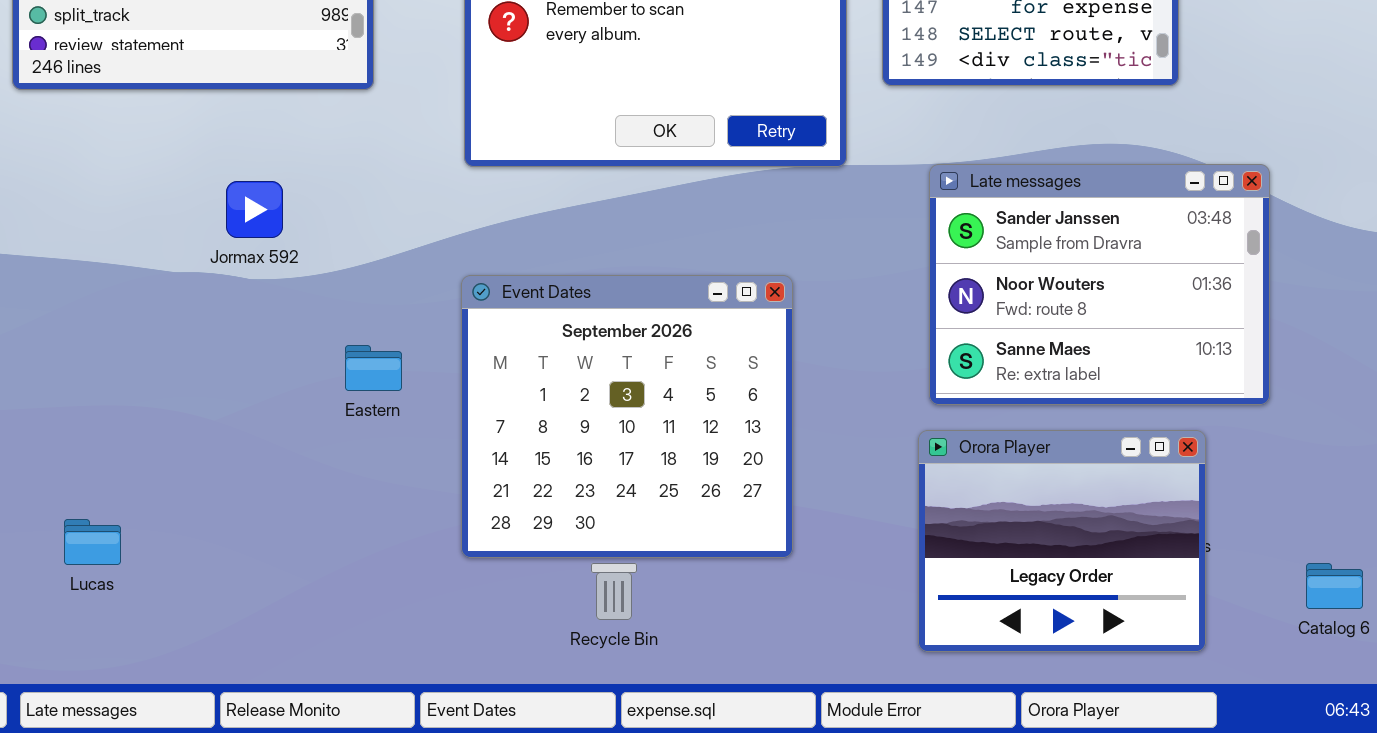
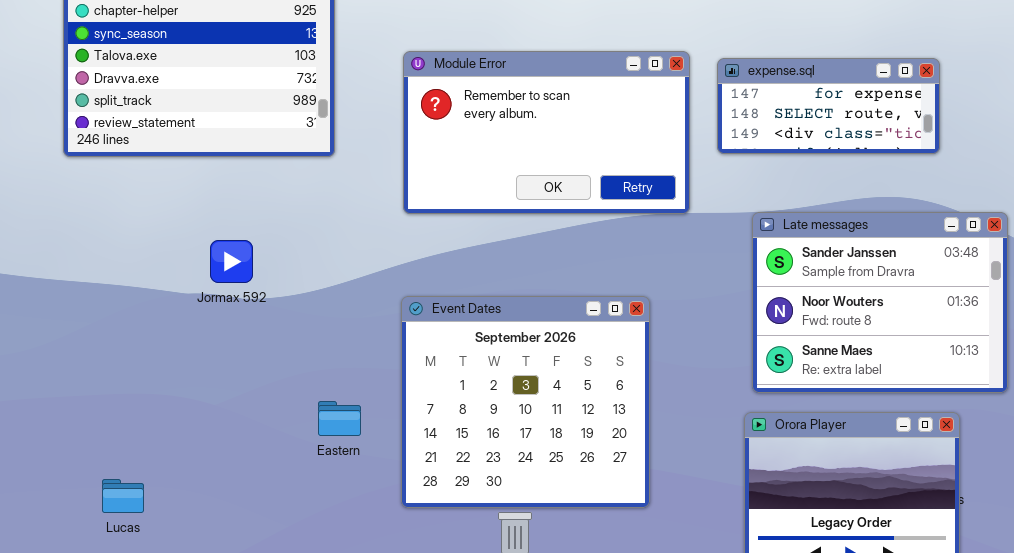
Jormax 592: [226,181,283,238] -> [210,240,253,283], moved
Eastern: [345,345,402,391] -> [318,401,361,436], moved

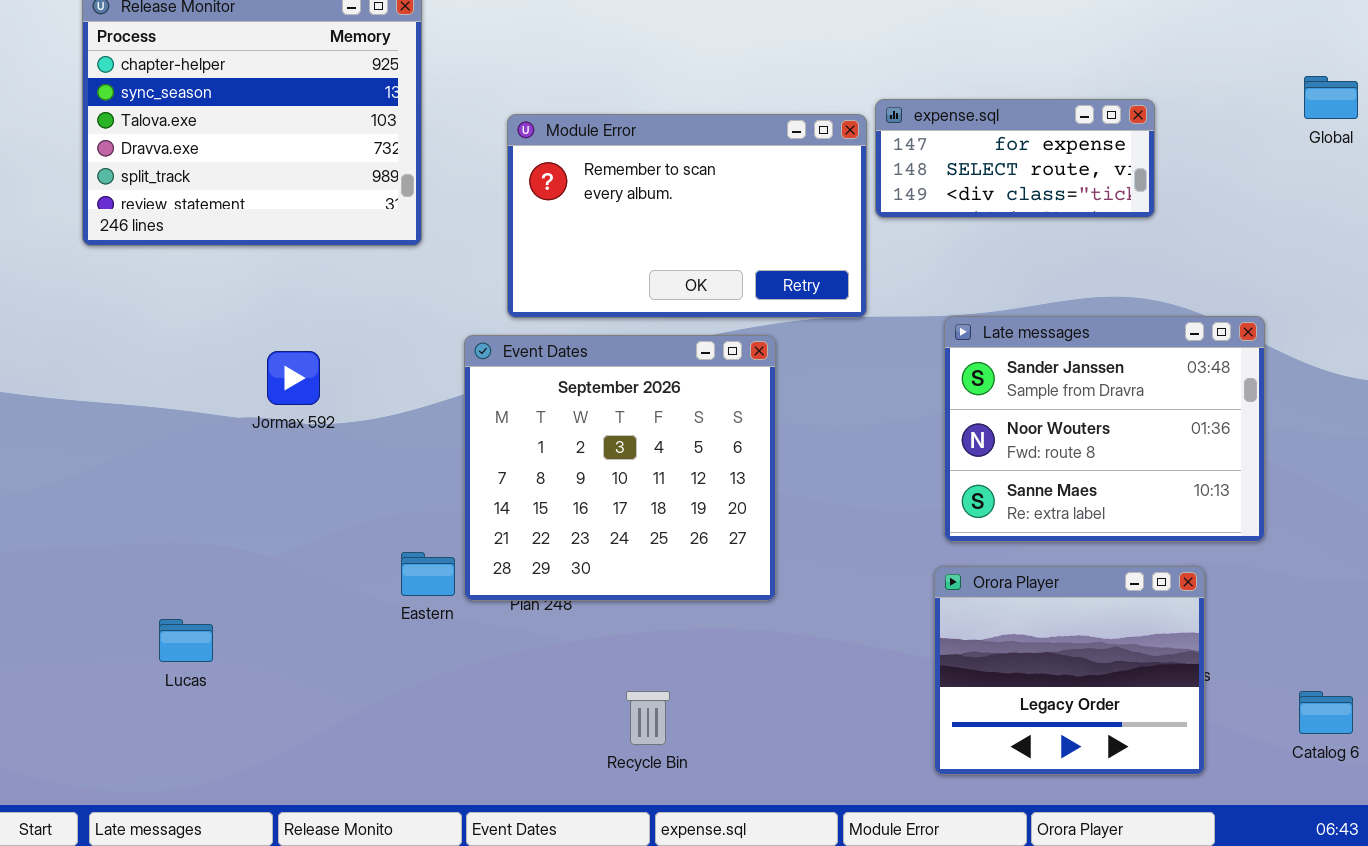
expense.sql: [717,58,940,154] -> [875,99,1155,218], moved
Event Dates: [401,296,650,508] -> [464,335,776,601], moved
Lucas: [102,479,144,513] -> [159,619,213,662], moved

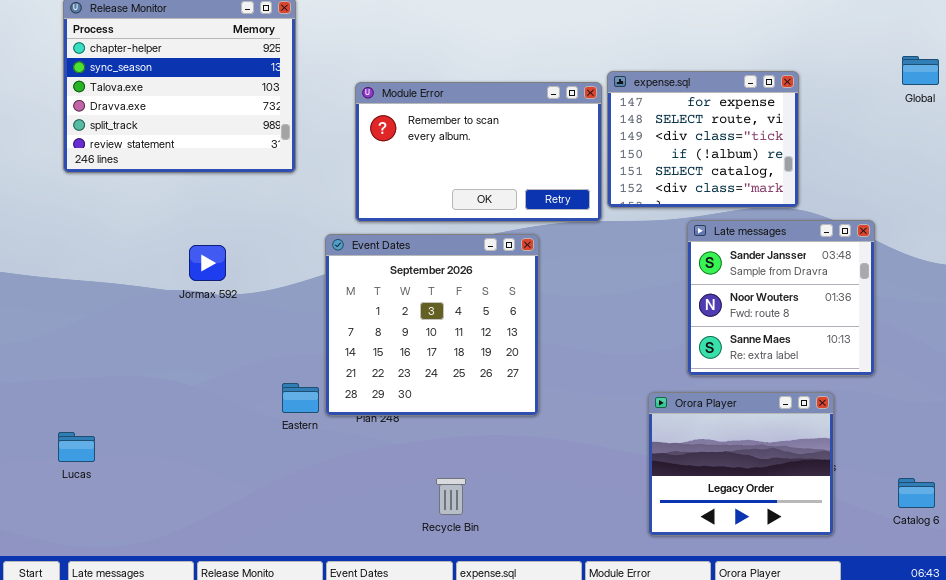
expense.sql: [875,99,1155,218] -> [607,71,799,208], resized
Late messages: [944,316,1265,542] -> [687,220,875,376], resized
Lucas: [159,619,213,662] -> [58,432,95,462], moved

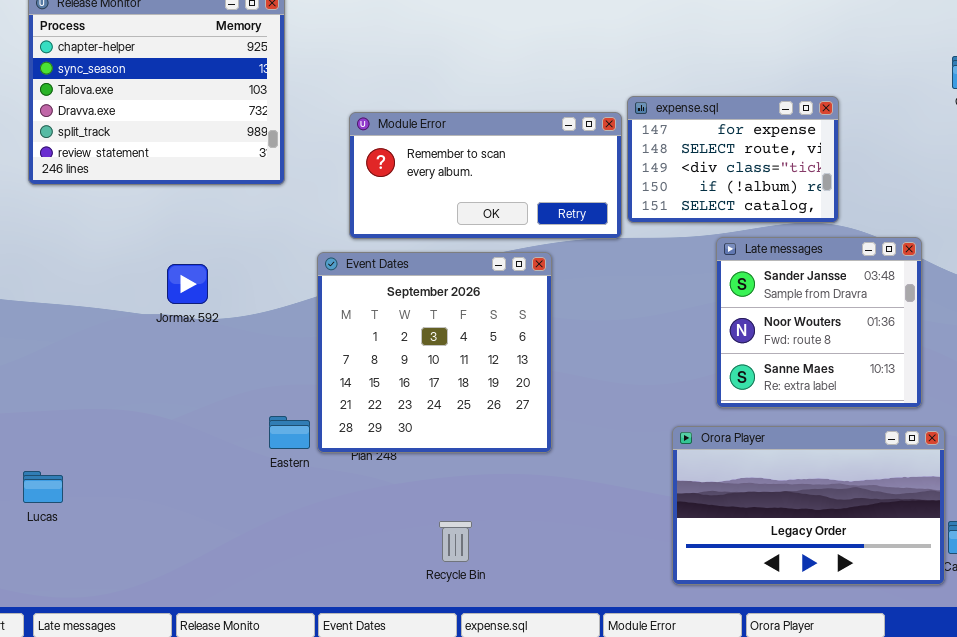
expense.sql: [607,71,799,208] -> [627,96,839,223], resized
Module Error: [355,82,602,222] -> [349,112,622,239], resized
Orora Player: [648,392,834,536] -> [672,426,945,585], resized

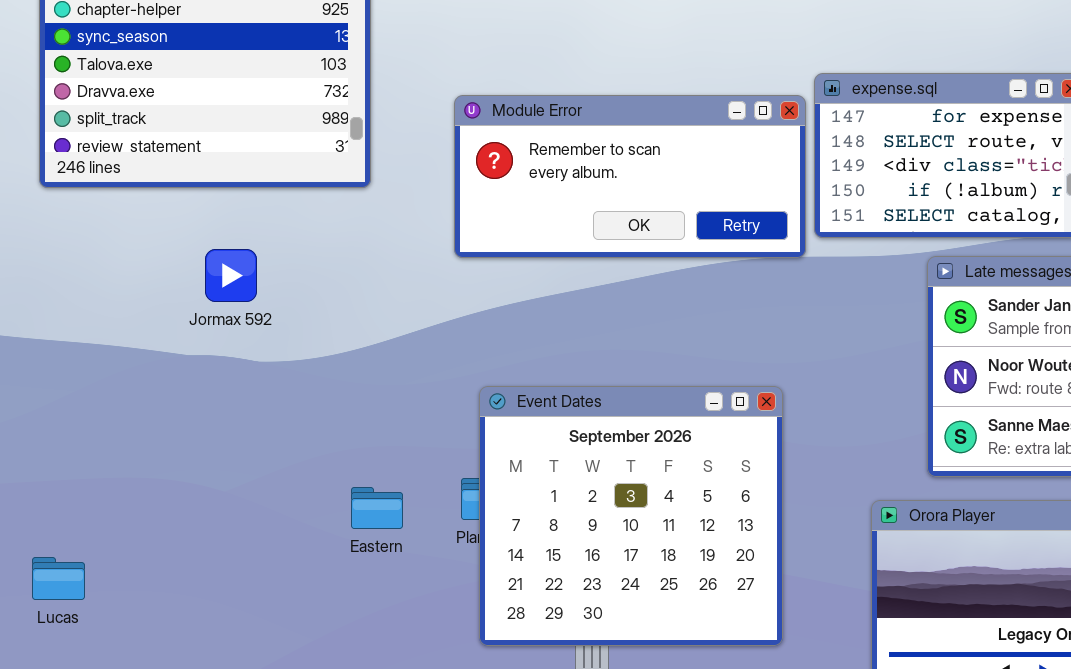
Event Dates: [317,252,552,453] -> [479,386,783,646], moved
Jormax 592: [167,264,208,304] -> [205,249,257,302], moved

